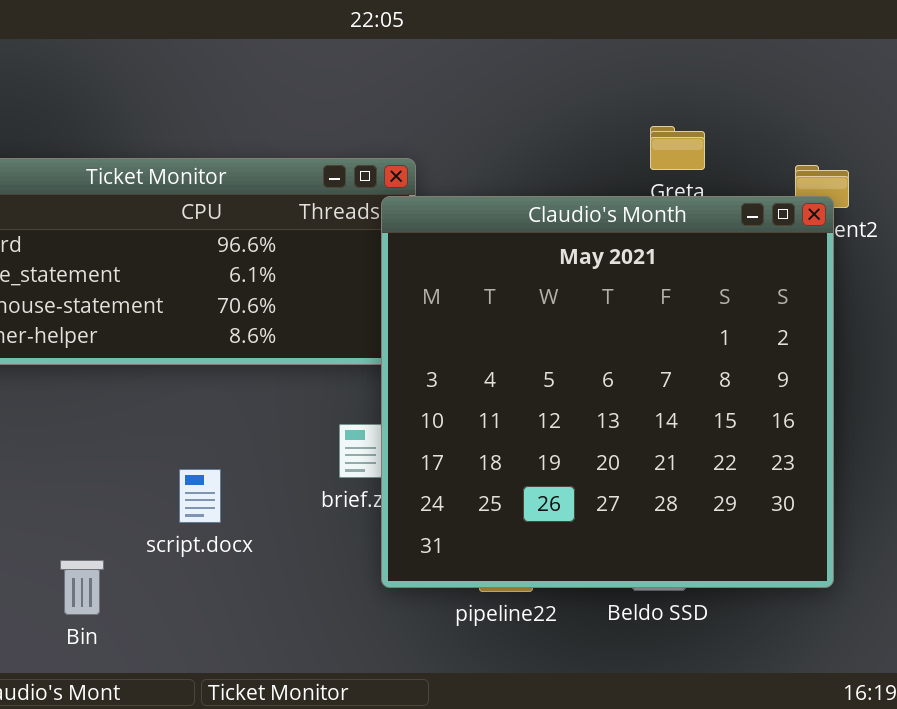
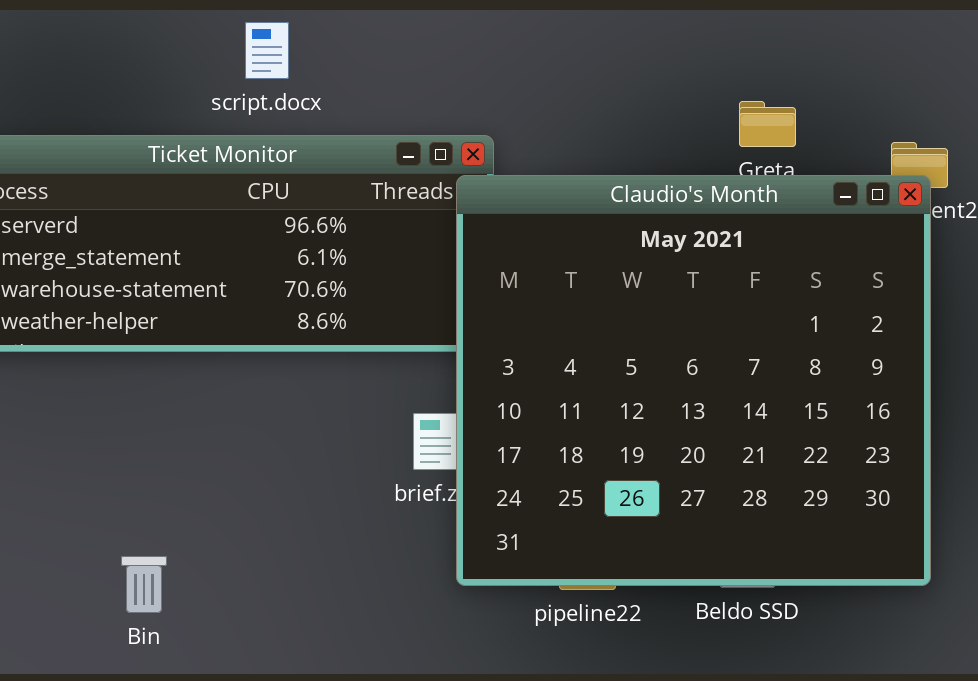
script.docx: [179,469,221,523] -> [245,22,289,79], moved

